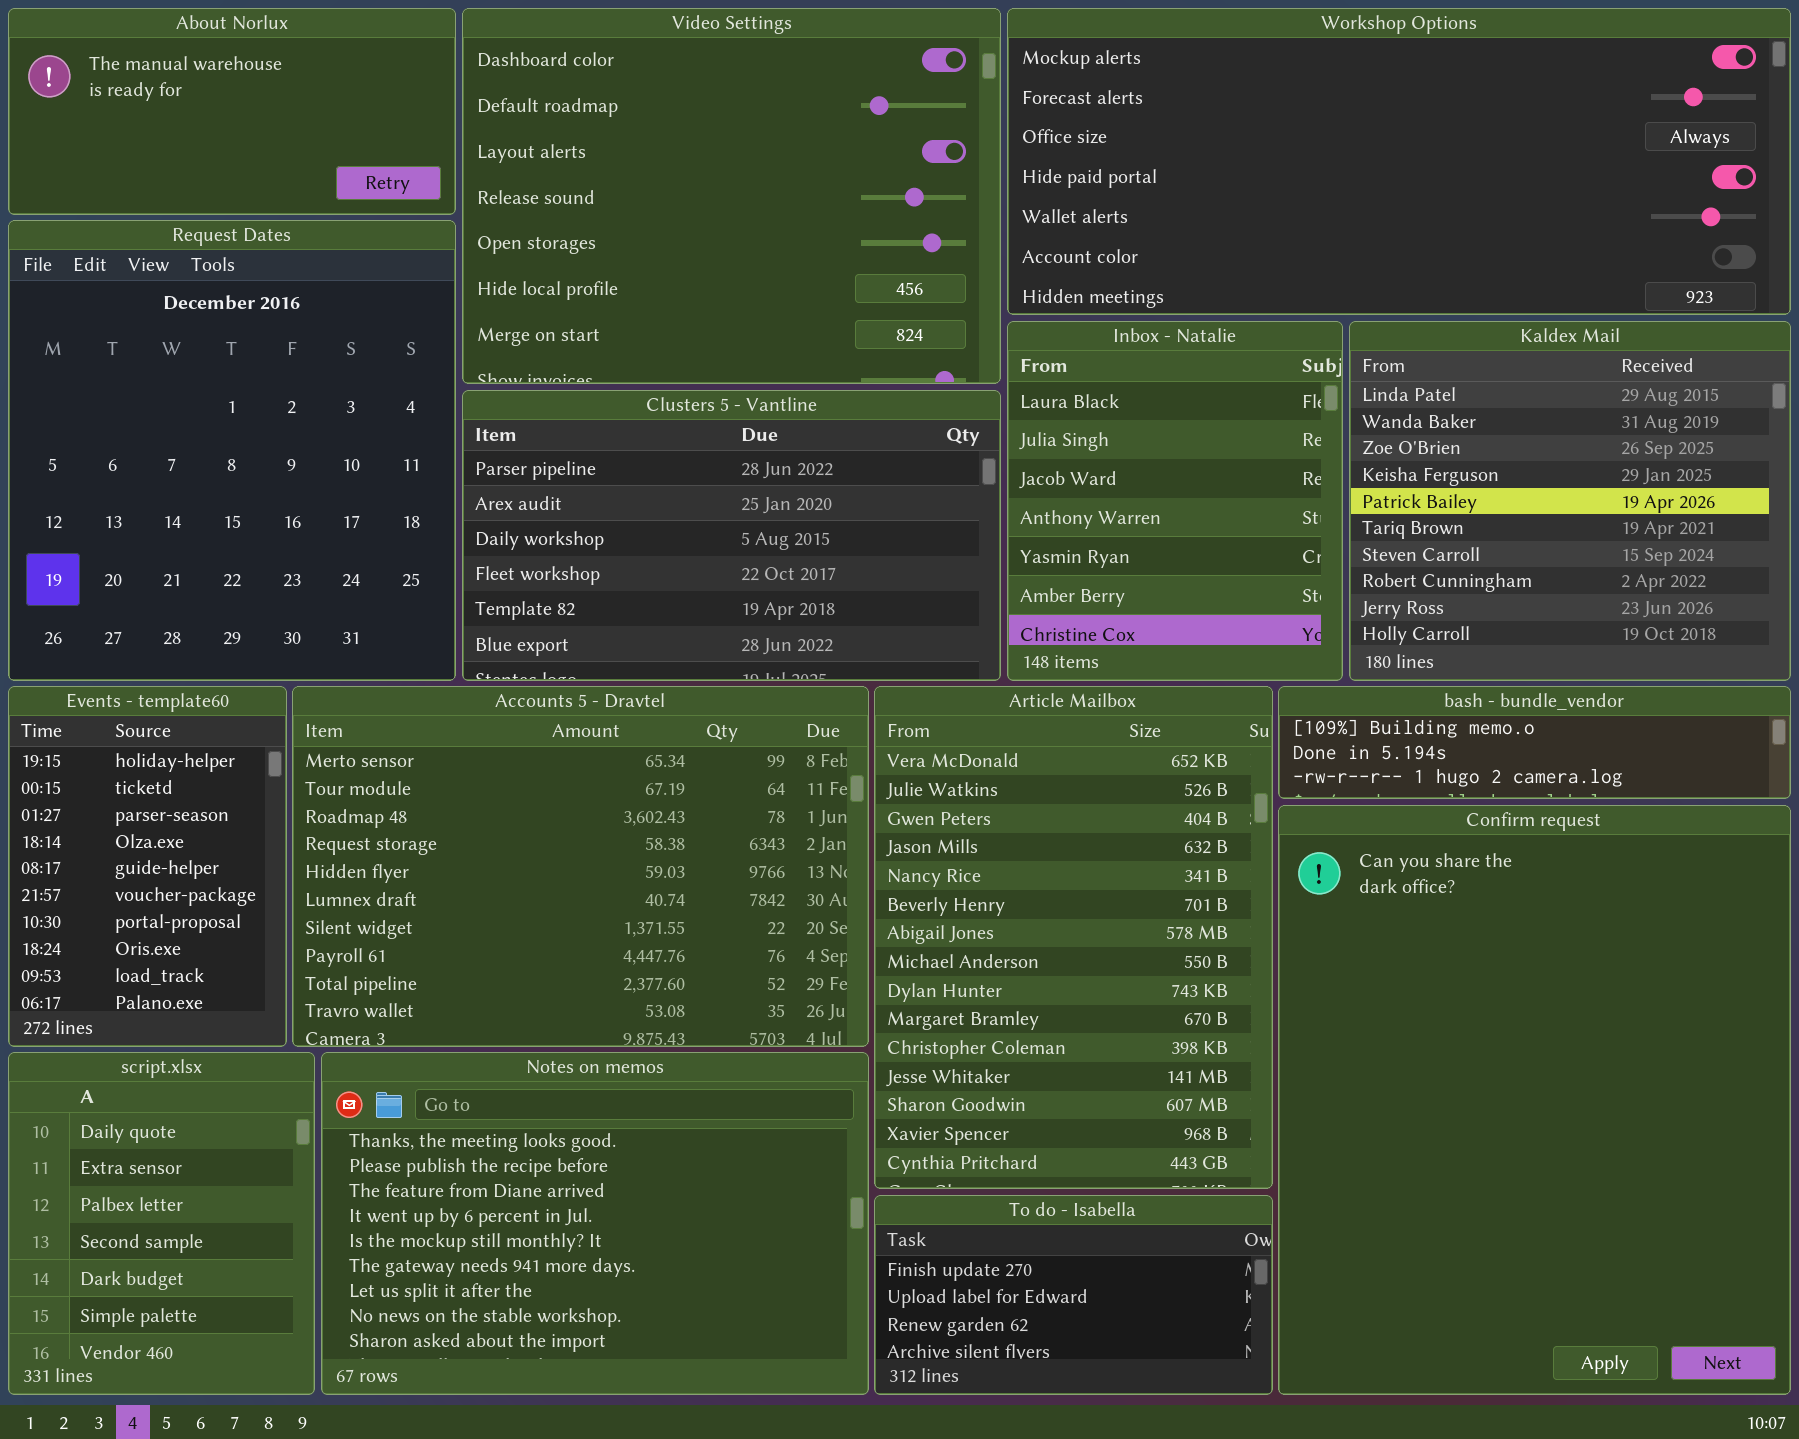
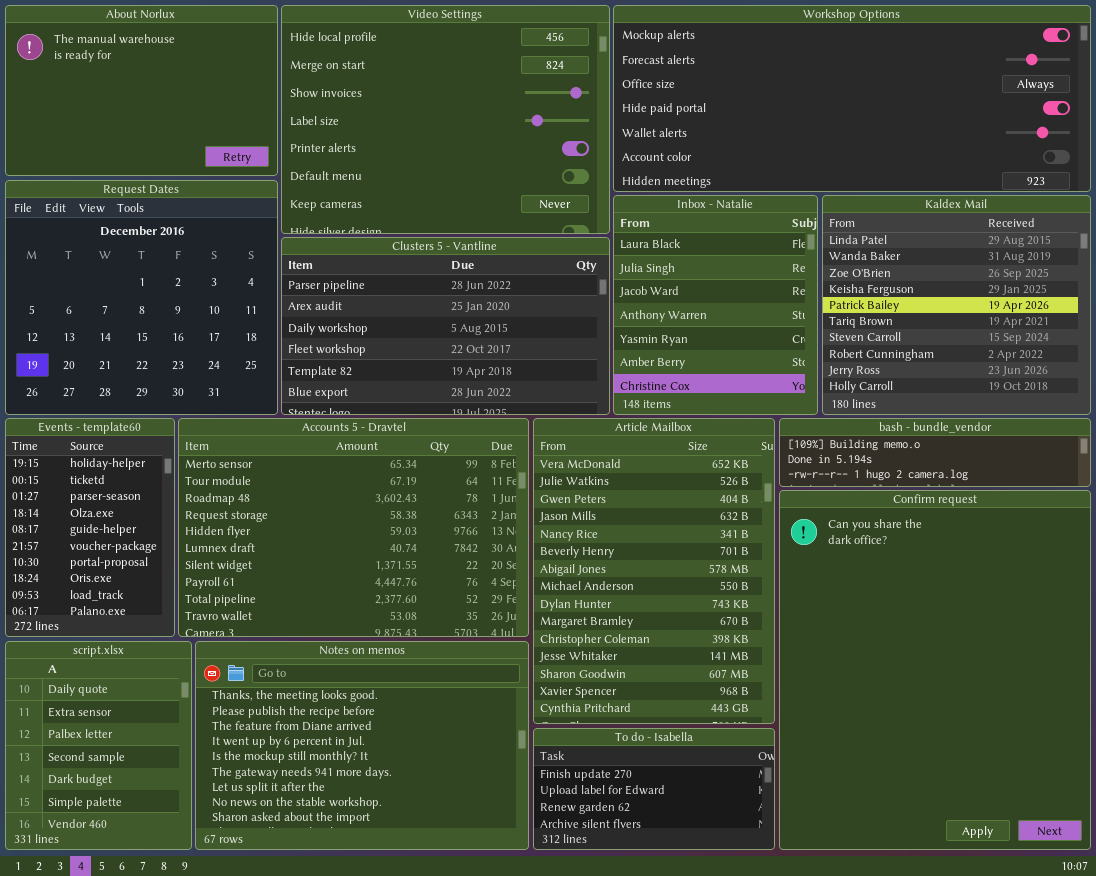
About Norlux: [8,8,456,215] -> [5,5,278,176], resized
Video Settings: [462,8,1001,384] -> [281,5,610,234], scrolled down 5 rows
Request Dates: [8,220,456,681] -> [5,180,278,415], resized

